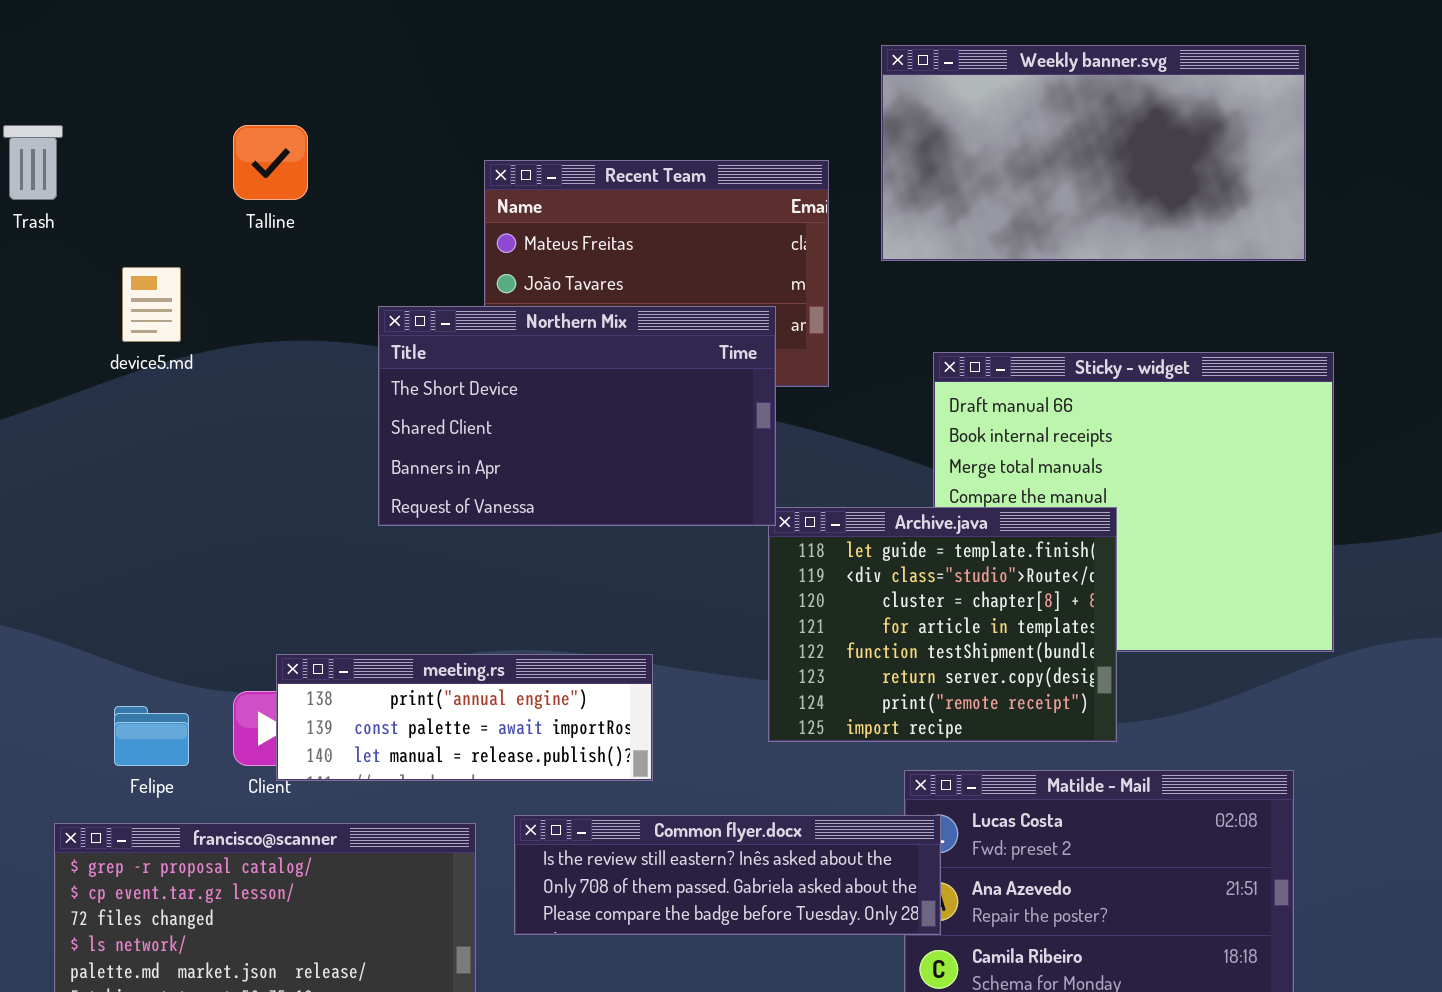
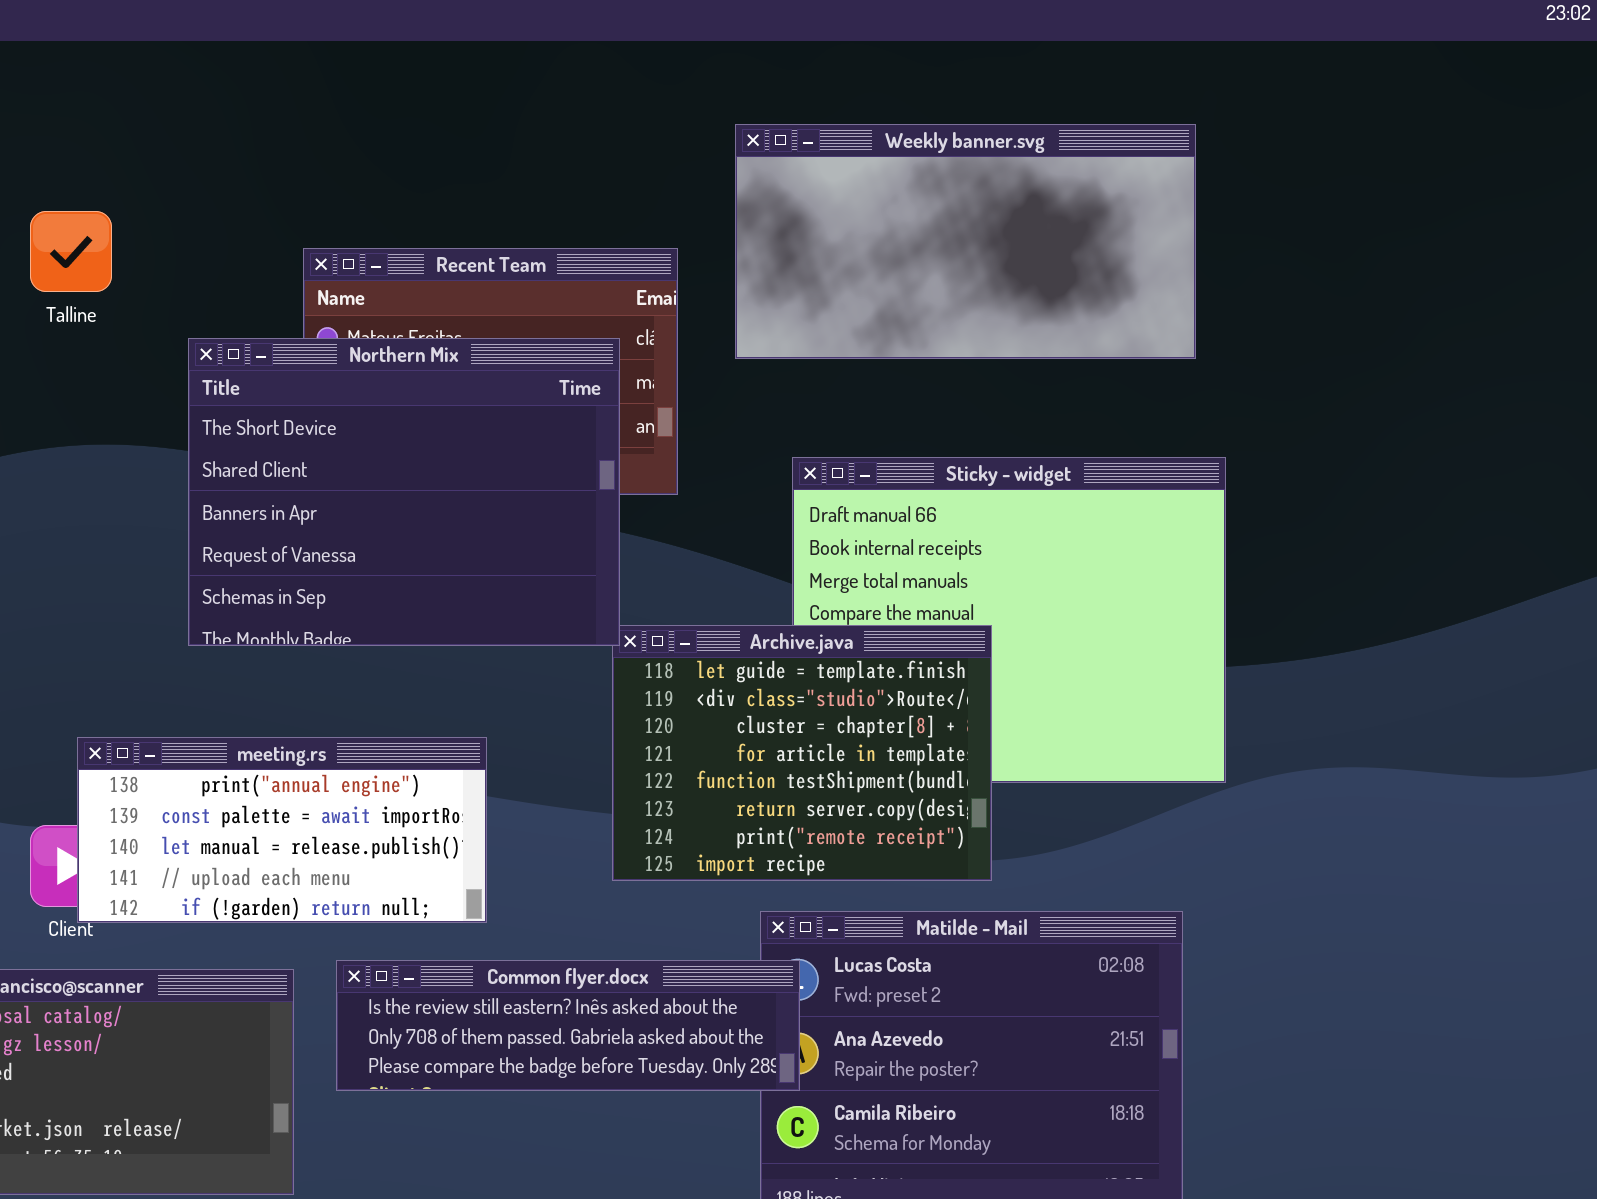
Northern Mix: [378,306,776,526] -> [188,338,620,646], resized
meeting.rs: [276,654,653,781] -> [77,737,487,923], resized

